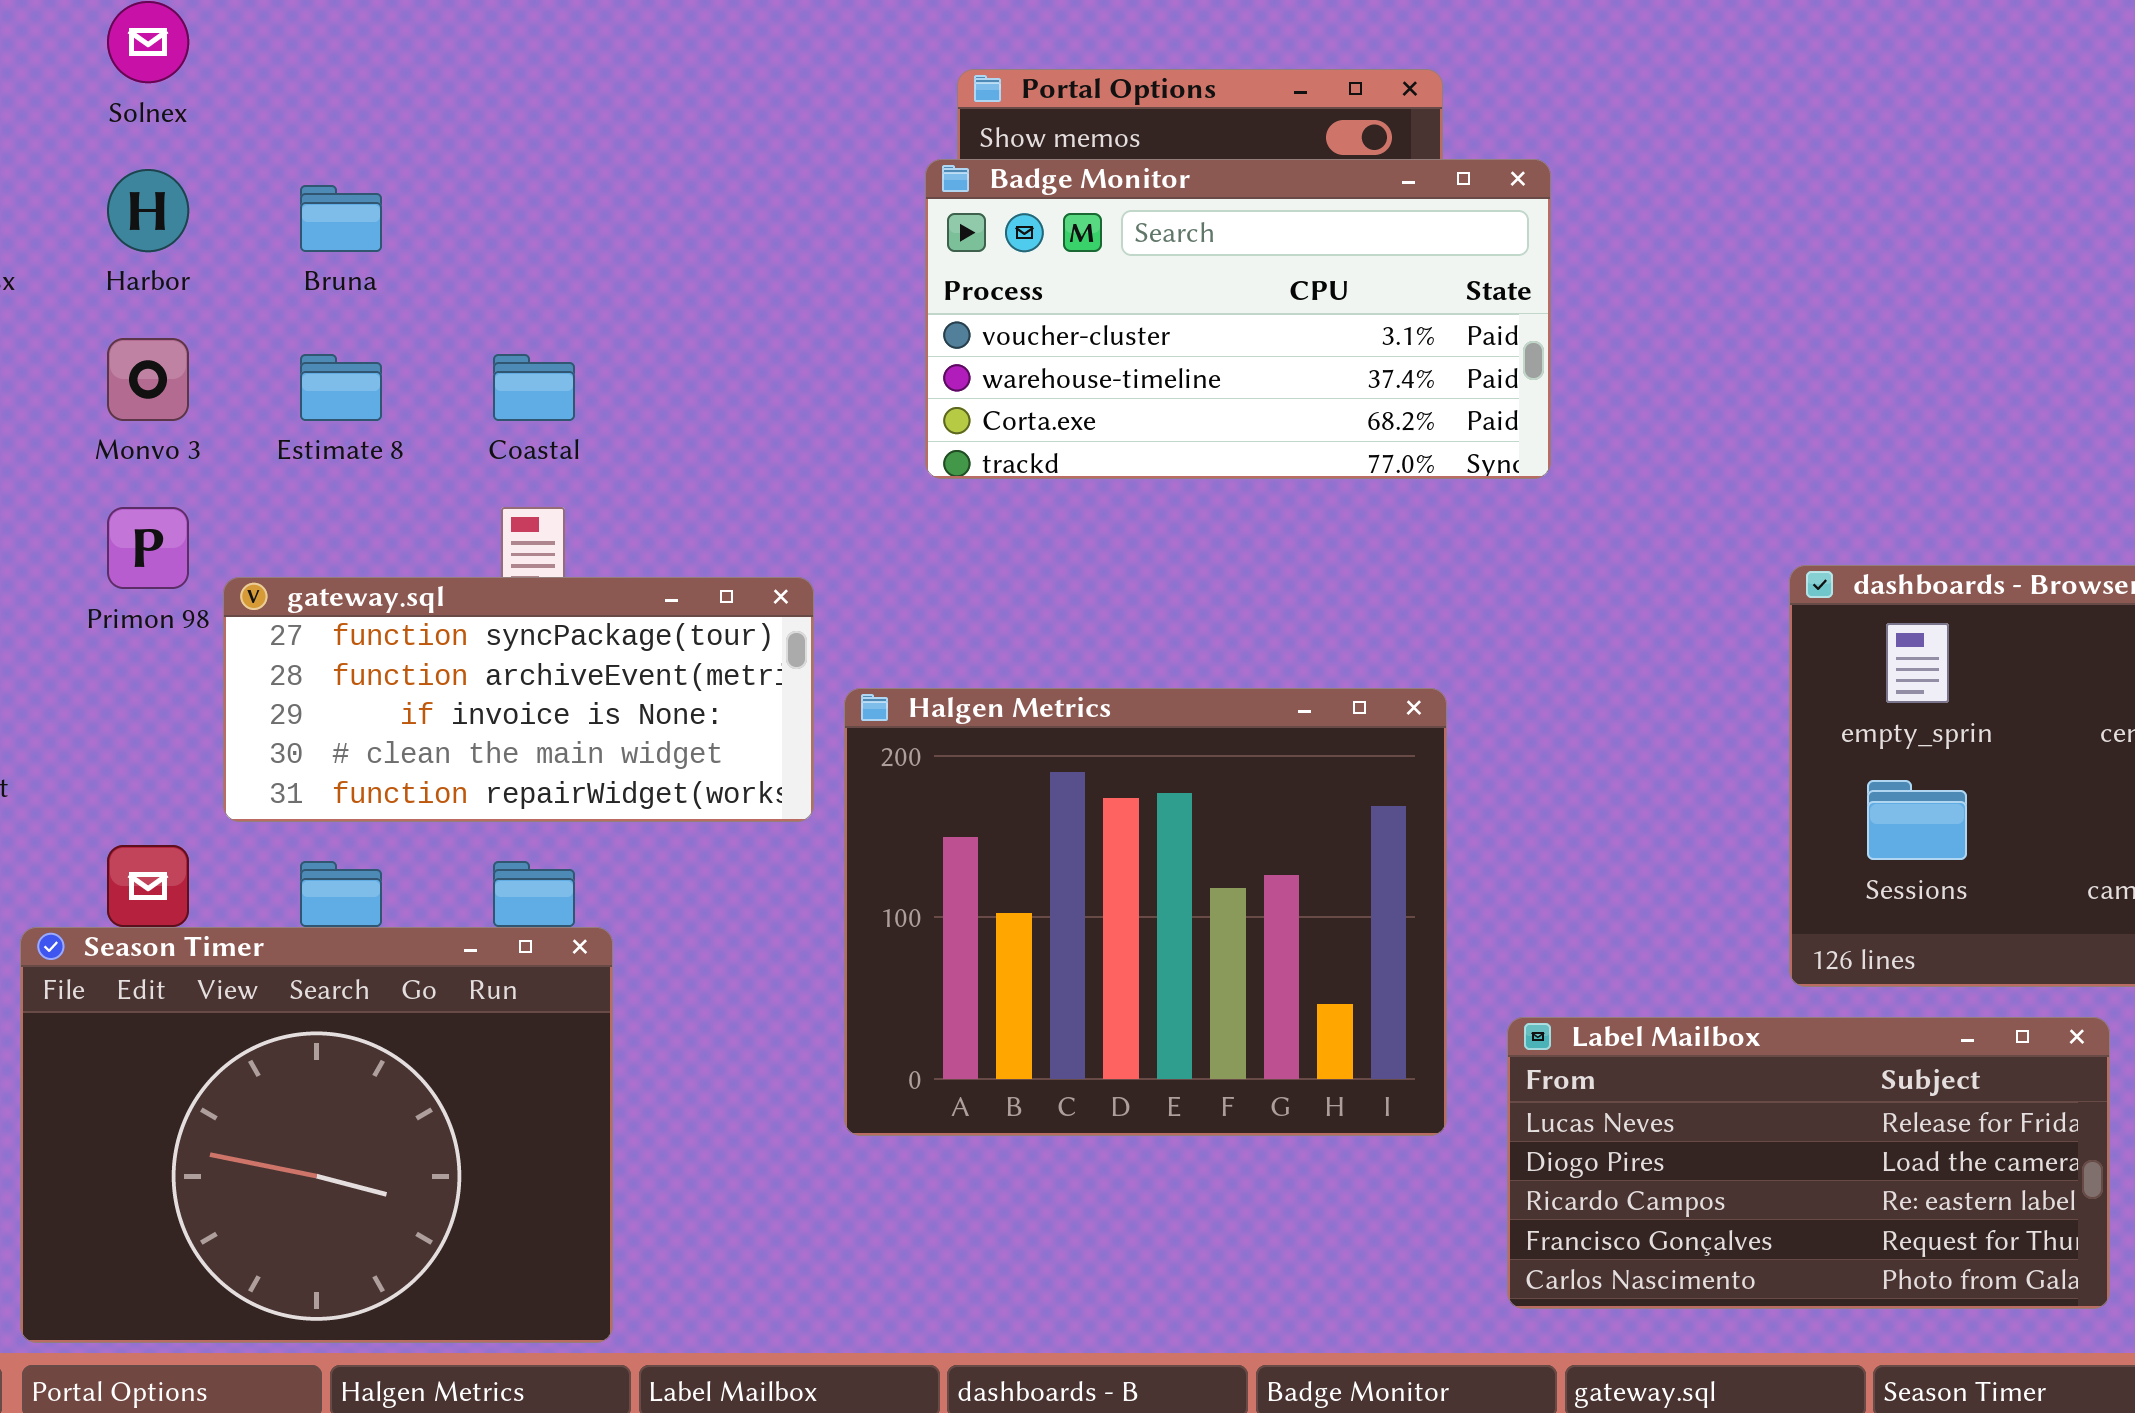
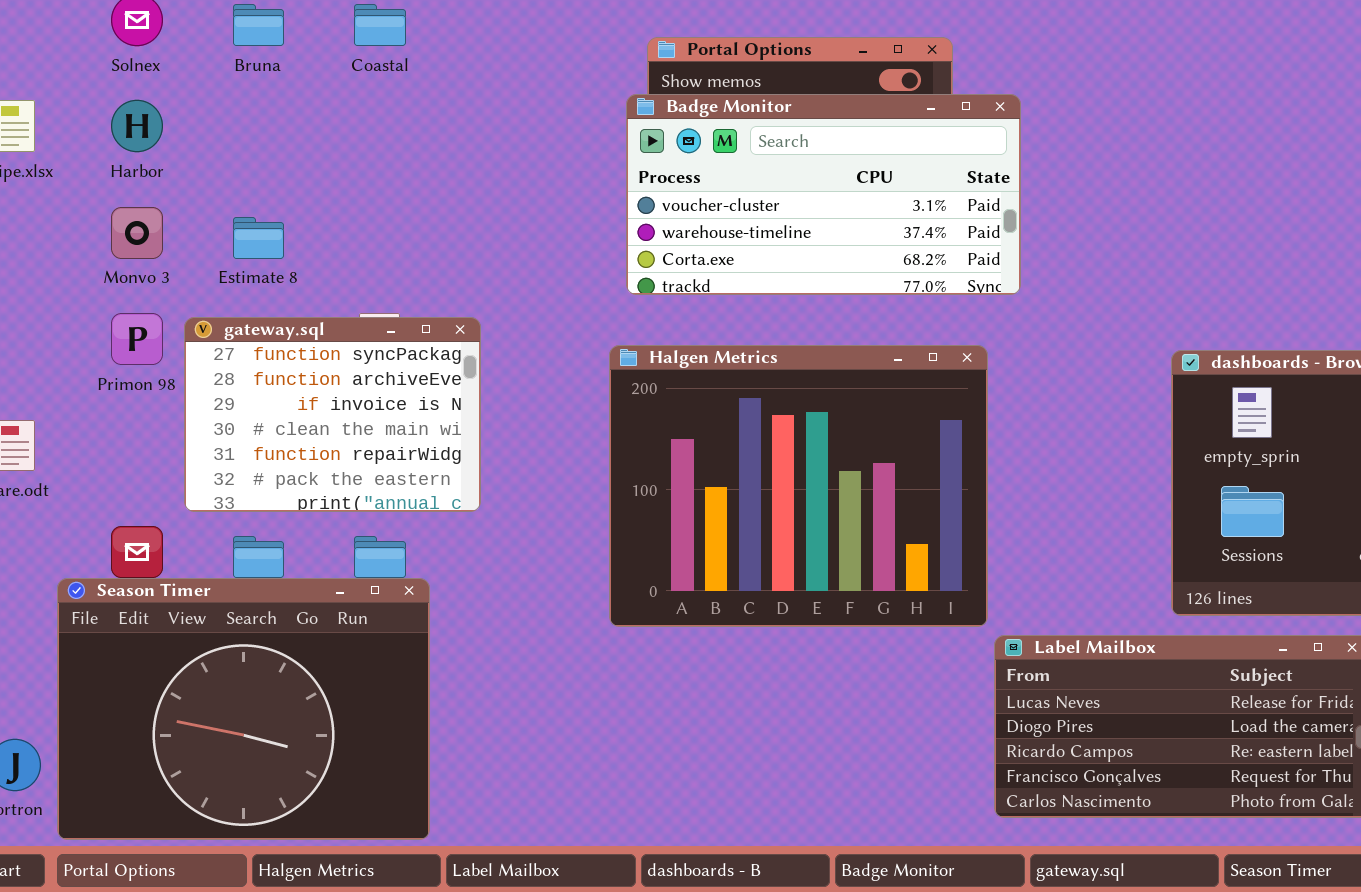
Bruna: [300,185,382,252] -> [233,4,284,46], moved
Coastal: [493,354,575,421] -> [354,4,406,46], moved
gateway.sql: [223,577,814,822] -> [184,317,481,512], resized
Halgen Metrics: [844,688,1447,1136] -> [609,345,988,627], moved

